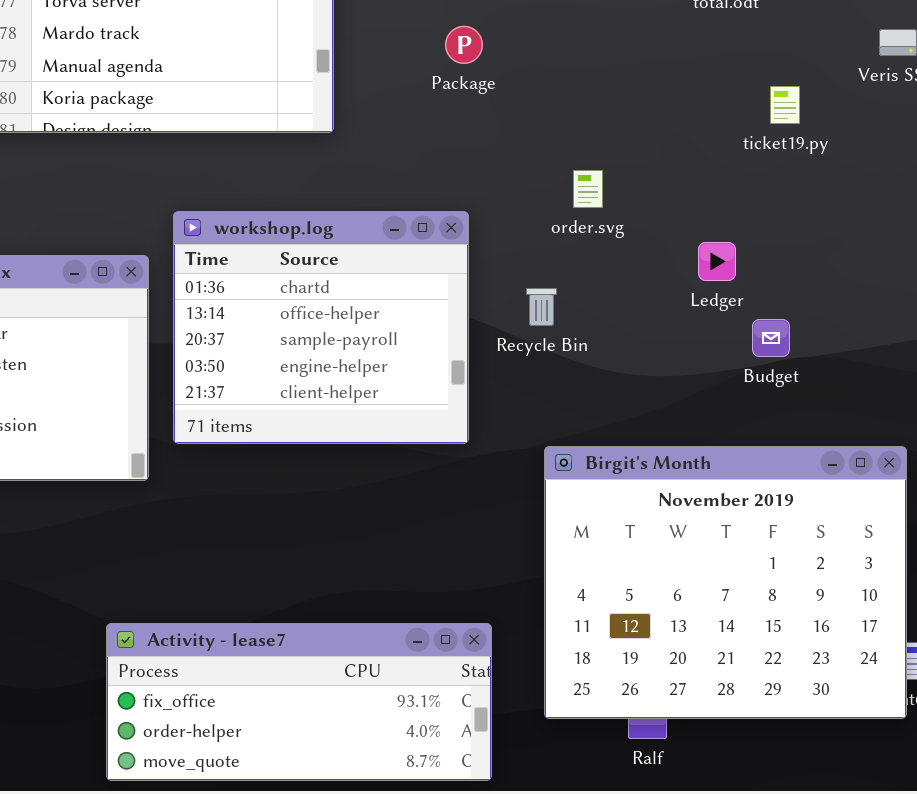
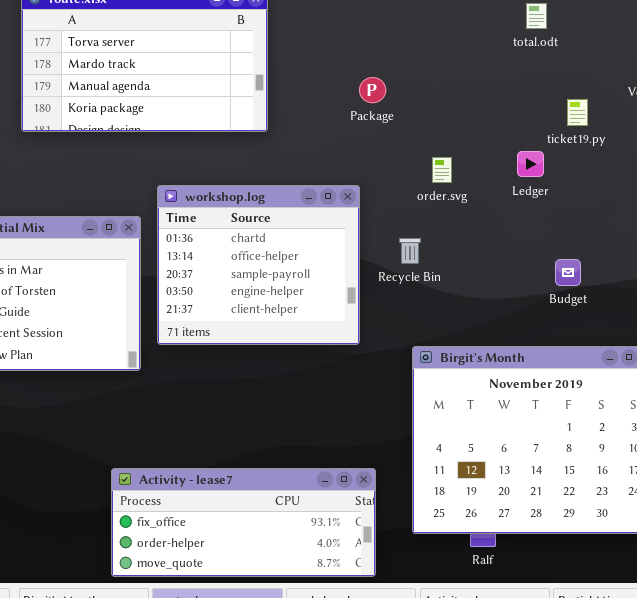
Package: [445,26,483,64] -> [359,77,386,103], moved
Ledger: [698,242,736,281] -> [517,151,544,177], moved

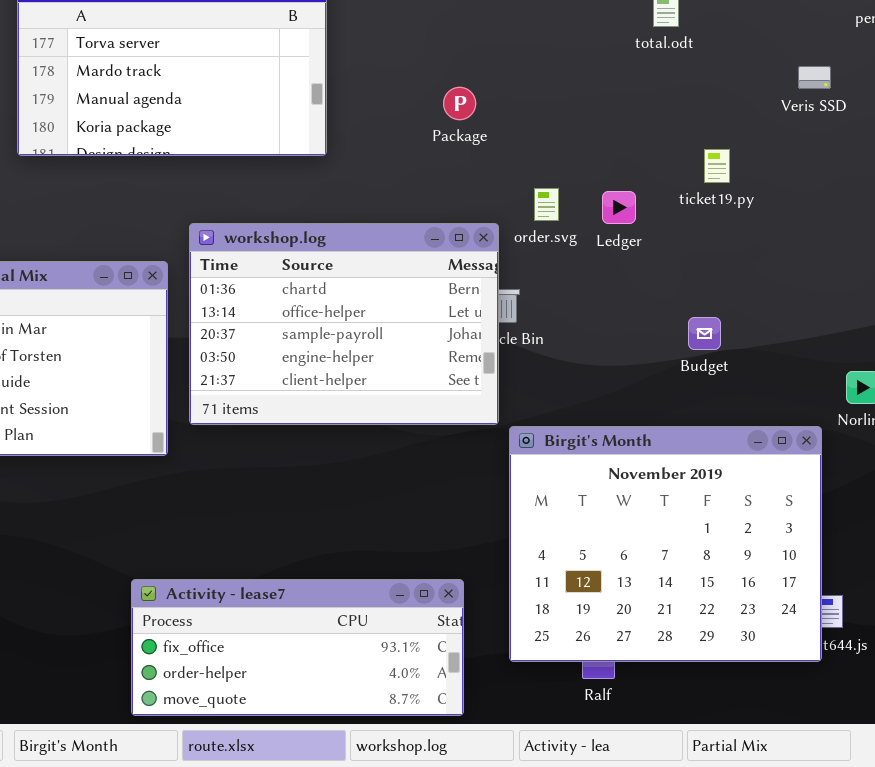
ticket19.py: [567,99,588,126] -> [704,149,730,183], moved
Ledger: [517,151,544,177] -> [602,191,636,224], moved
workshop.log: [157,185,360,345] -> [189,223,499,425], resized

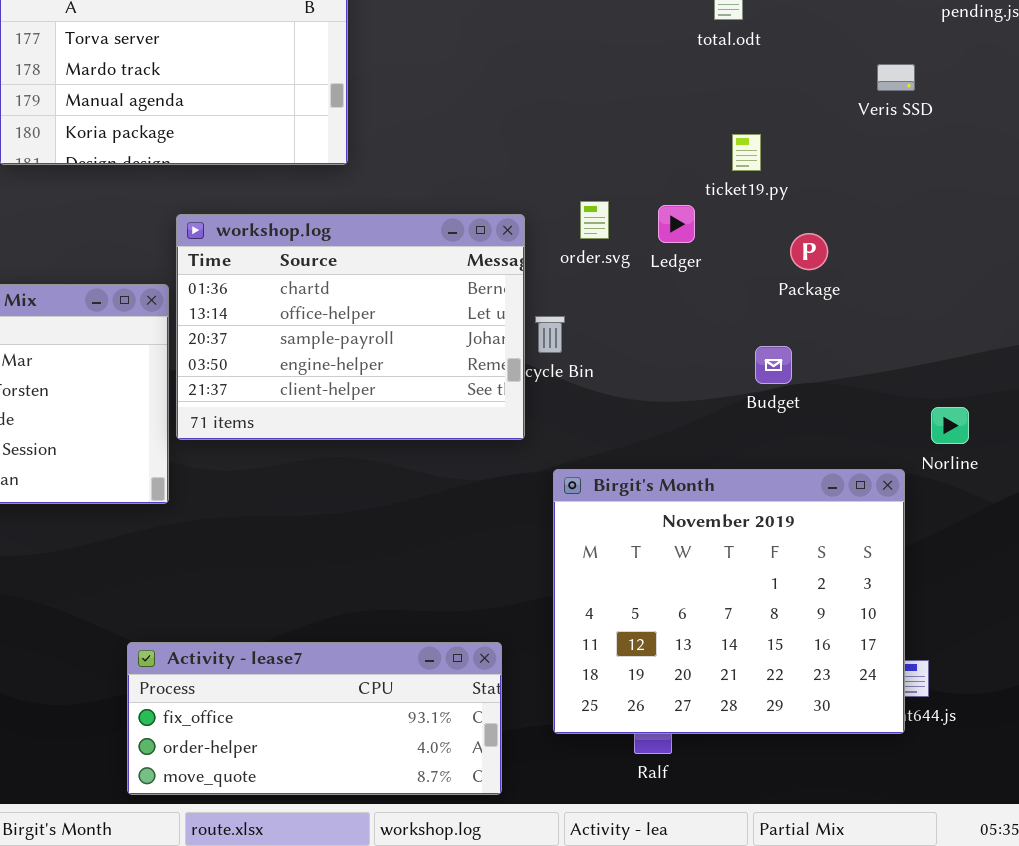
Package: [443,87,476,120] -> [790,233,828,270], moved
ticket19.py: [704,149,730,183] -> [732,134,761,171], moved
workshop.log: [189,223,499,425] -> [176,214,525,440], moved

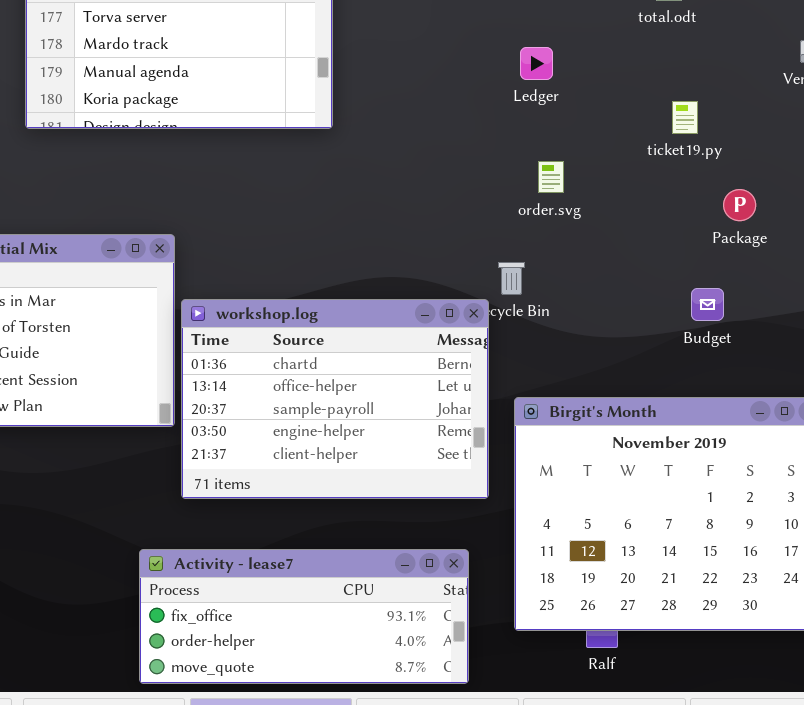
Ledger: [658,205,695,243] -> [520,47,553,80], moved
workshop.log: [176,214,525,440] -> [181,299,489,499], moved

